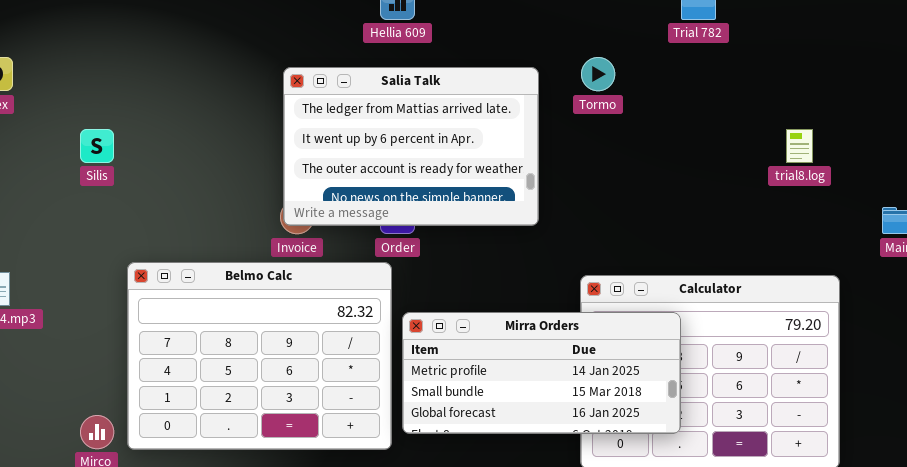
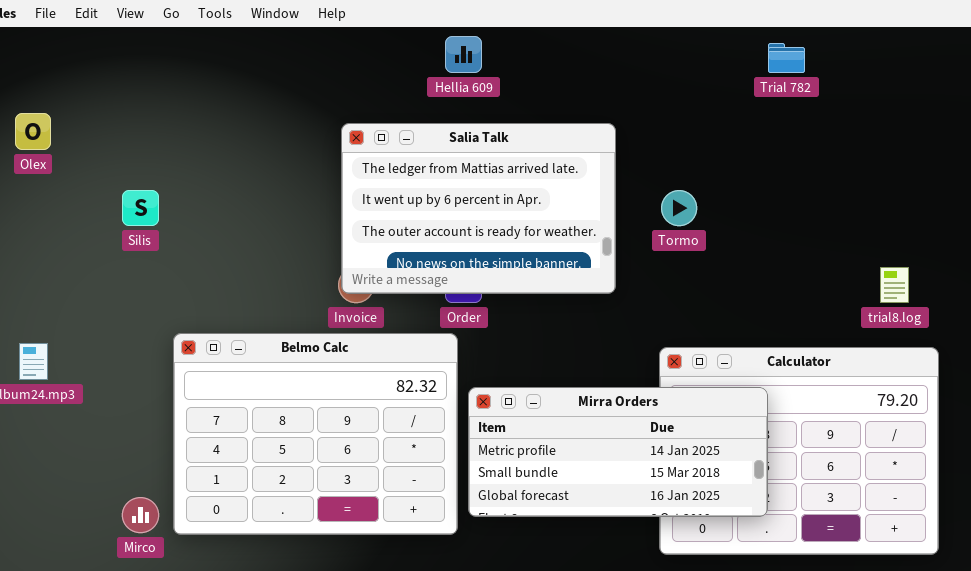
Tormo: [581,57,615,91] -> [661,190,697,226], moved
trial8.log: [786,129,813,163] -> [880,267,909,303], moved

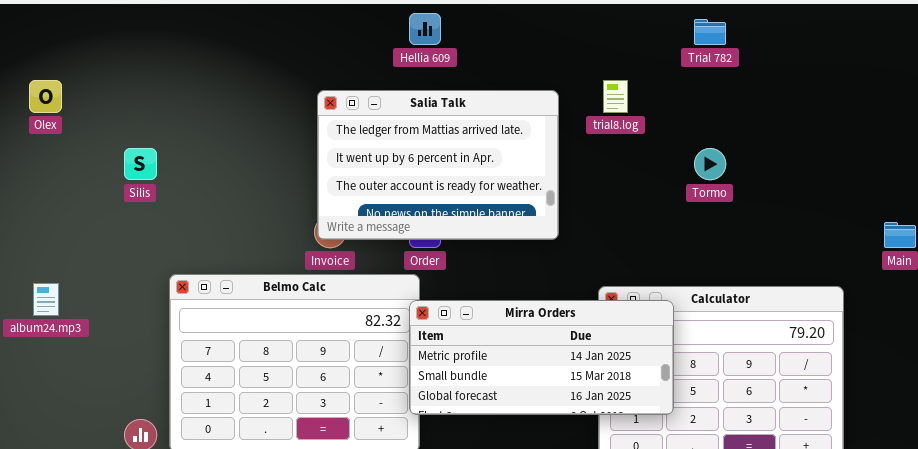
Tormo: [661,190,697,226] -> [694,148,726,180], moved
trial8.log: [880,267,909,303] -> [603,80,628,113], moved
Mirra Orders: [468,387,768,517] -> [409,300,674,415], moved

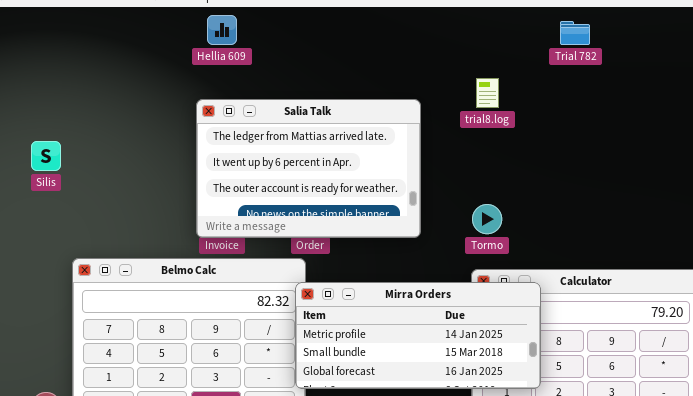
Hellia 609: [409,13,441,45] -> [207,15,237,45], moved
Salia Talk: [317,90,559,240] -> [196,99,421,238], moved
Tormo: [694,148,726,180] -> [472,204,502,234], moved

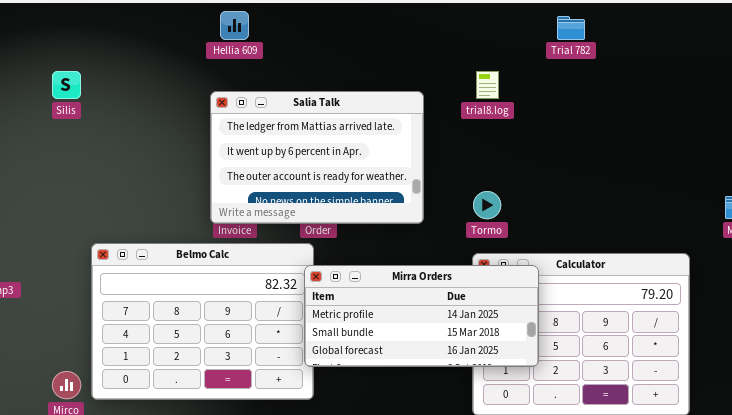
Silis: [31,141,61,171] -> [52,71,81,99], moved

